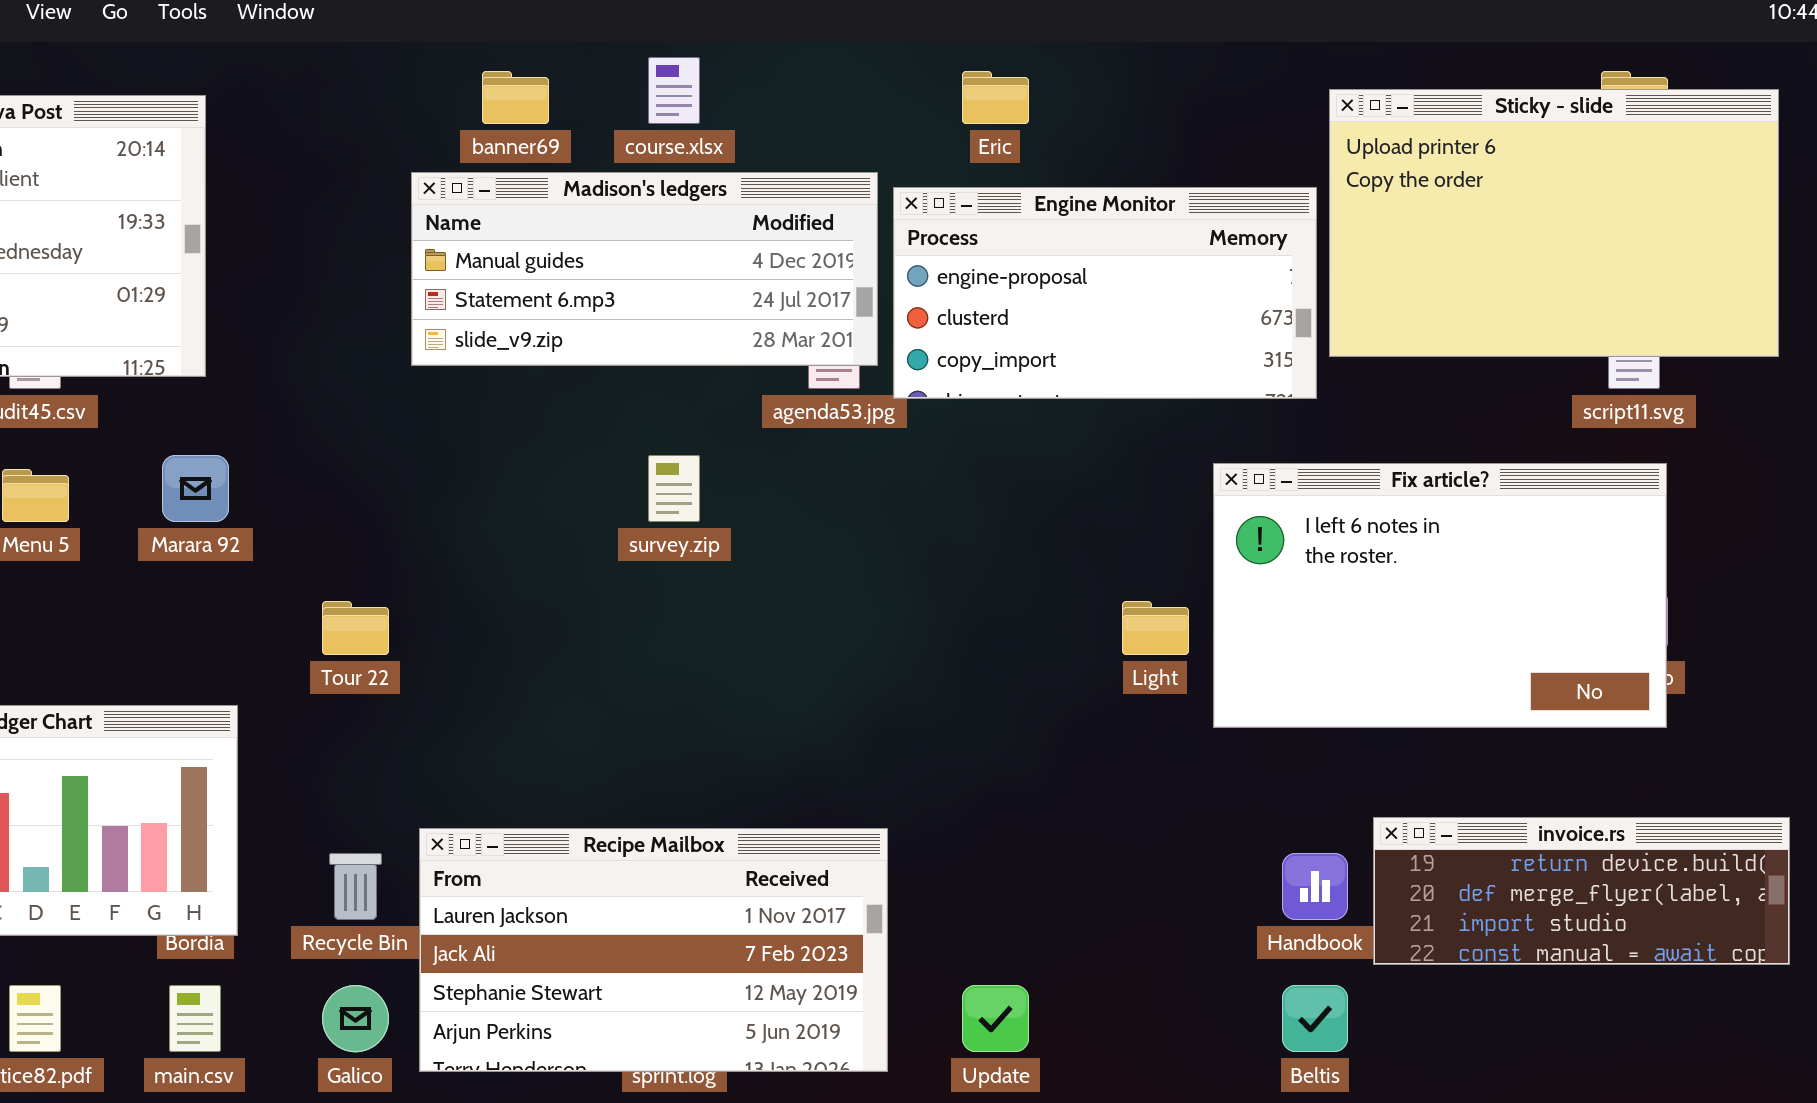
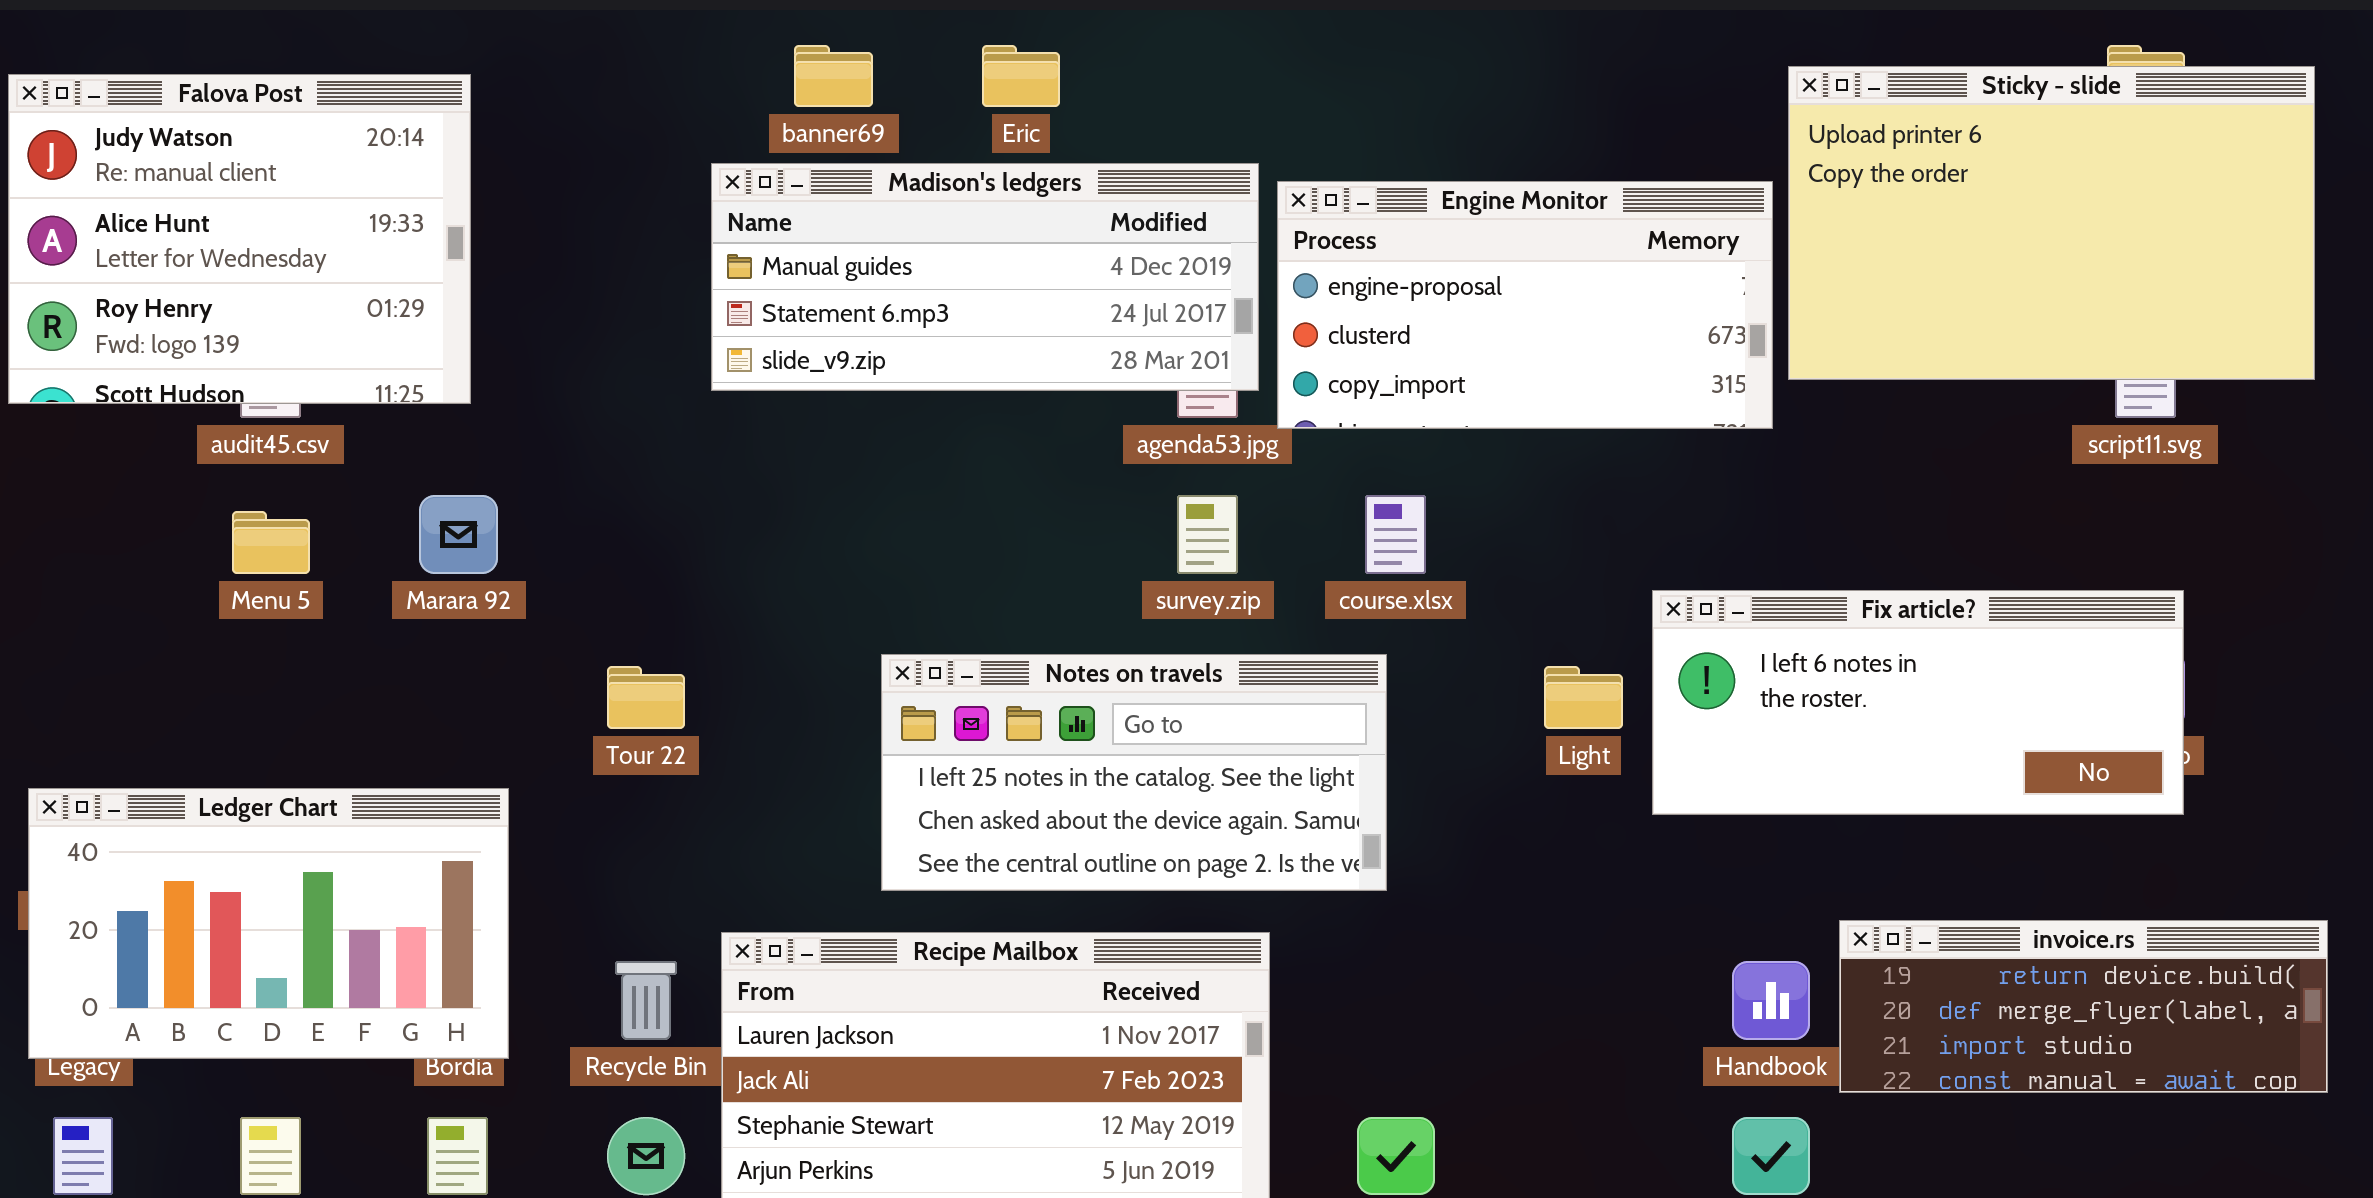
course.xlsx: [648,57,700,124] -> [1365,495,1426,574], moved
Eric: [962,71,1029,124] -> [982,45,1060,107], moved
survey.zip: [648,455,700,522] -> [1177,495,1238,574], moved
Fix article?: [1213,463,1667,728] -> [1652,590,2184,815], resized
Notes on travels: none -> [881,654,1387,891], opened

